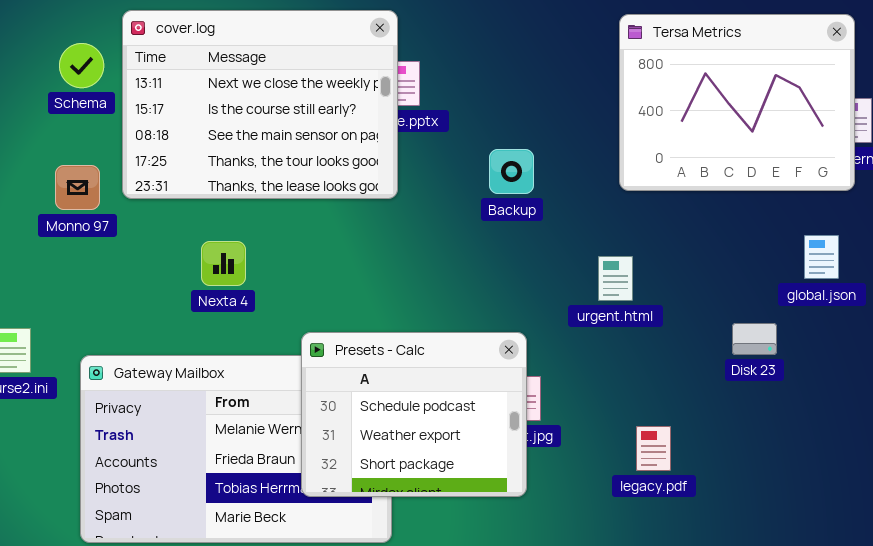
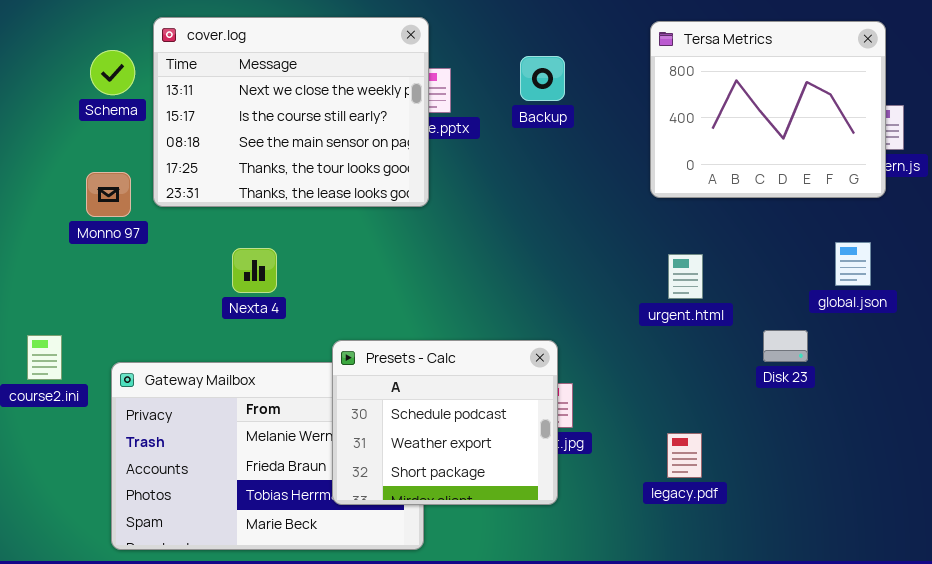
Backup: [489,149,534,194] -> [520,56,565,101], moved
urgent.html: [598,256,633,301] -> [668,254,703,299], moved

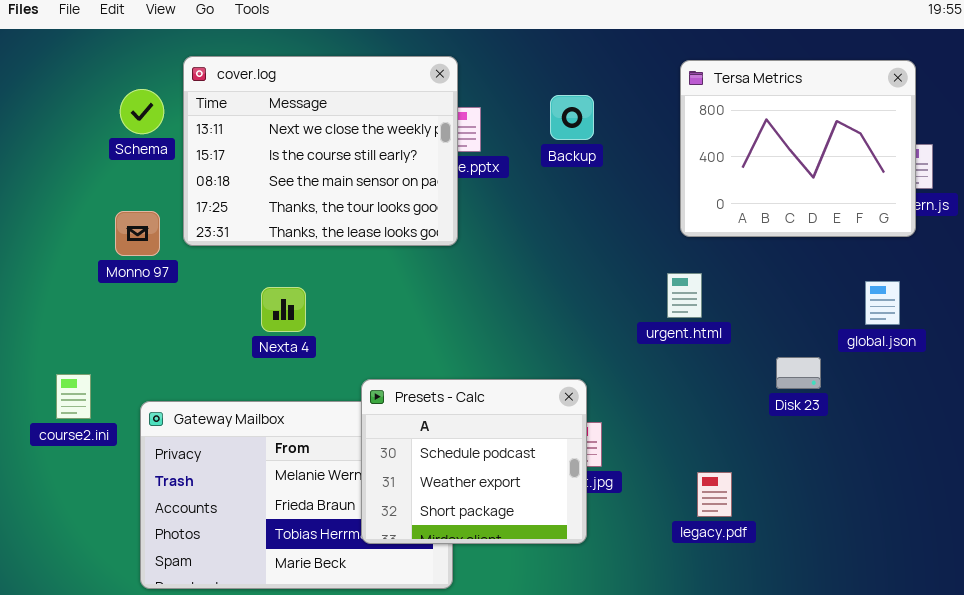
urgent.html: [668,254,703,299] -> [667,273,702,318], moved
Disk 23: [763,330,808,362] -> [776,357,821,389], moved

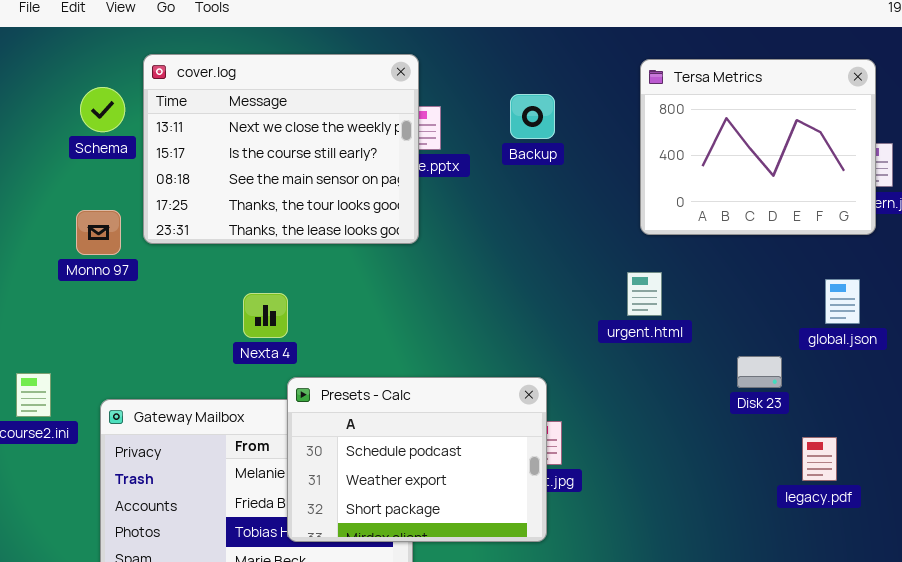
Nexta 4: [261,287,306,332] -> [243,293,288,338], moved
Presets - Calc: [361,379,587,544] -> [287,377,547,542], resized
legacy.pdf: [697,472,732,517] -> [802,437,837,481], moved

